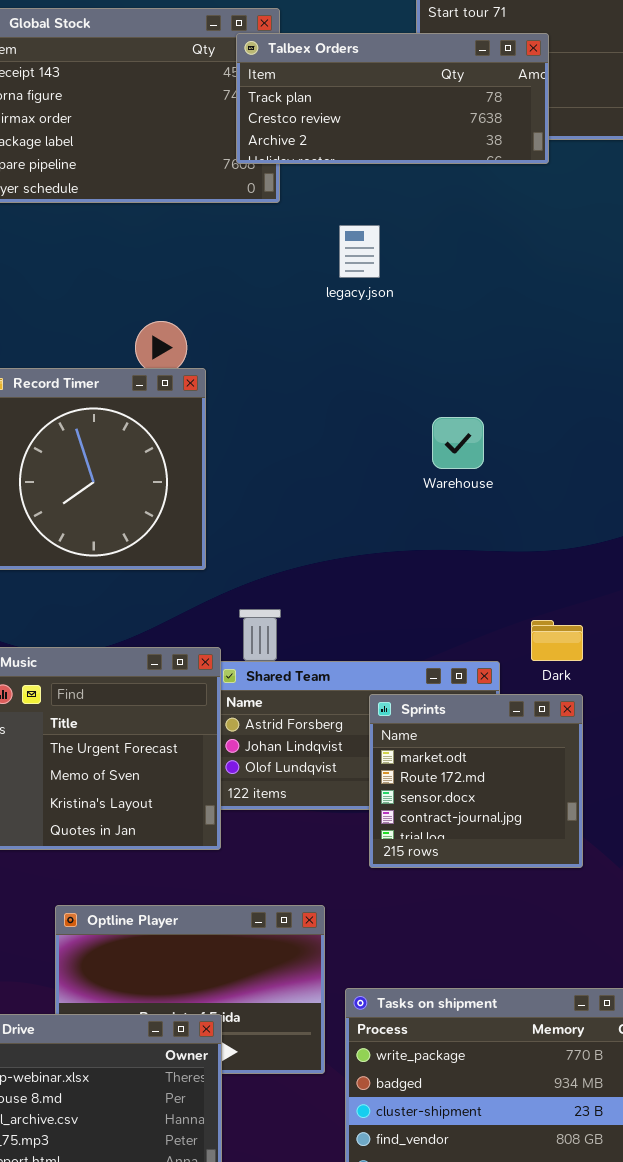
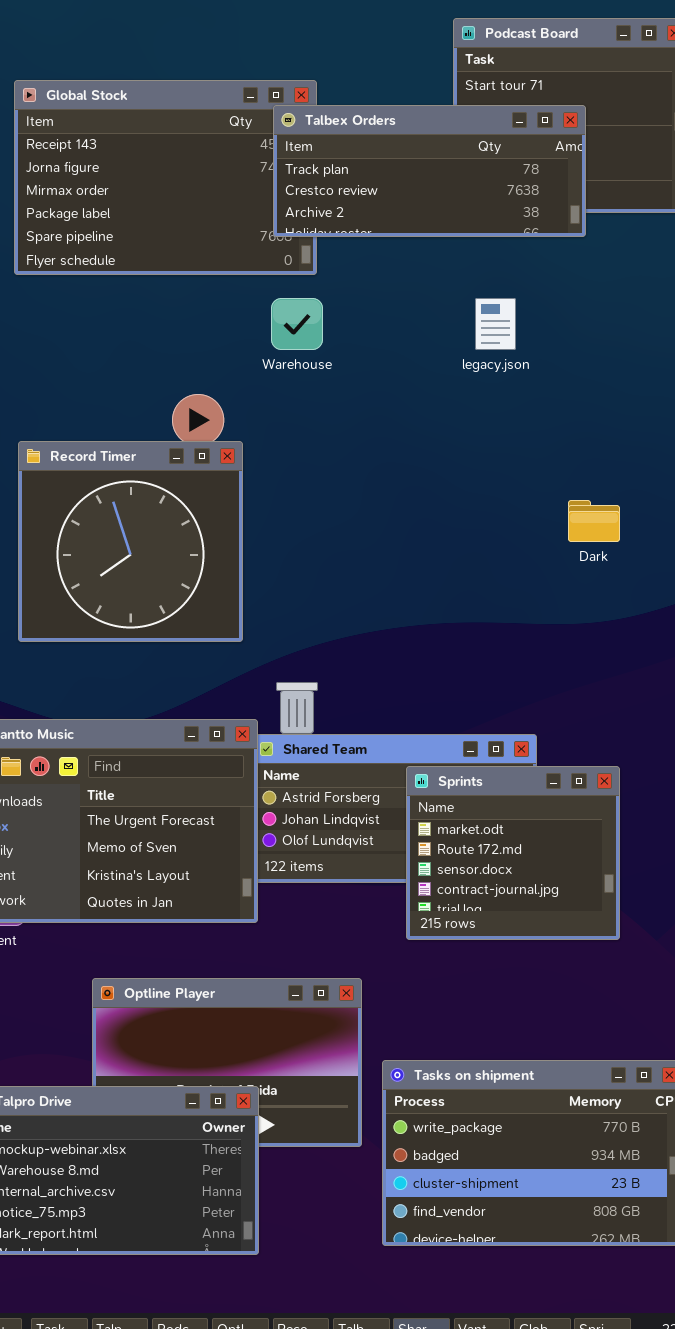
legacy.json: [339,225,380,278] -> [475,298,516,350], moved
Warehouse: [432,417,484,469] -> [271,298,323,350], moved
Dark: [531,620,583,661] -> [568,500,620,542], moved

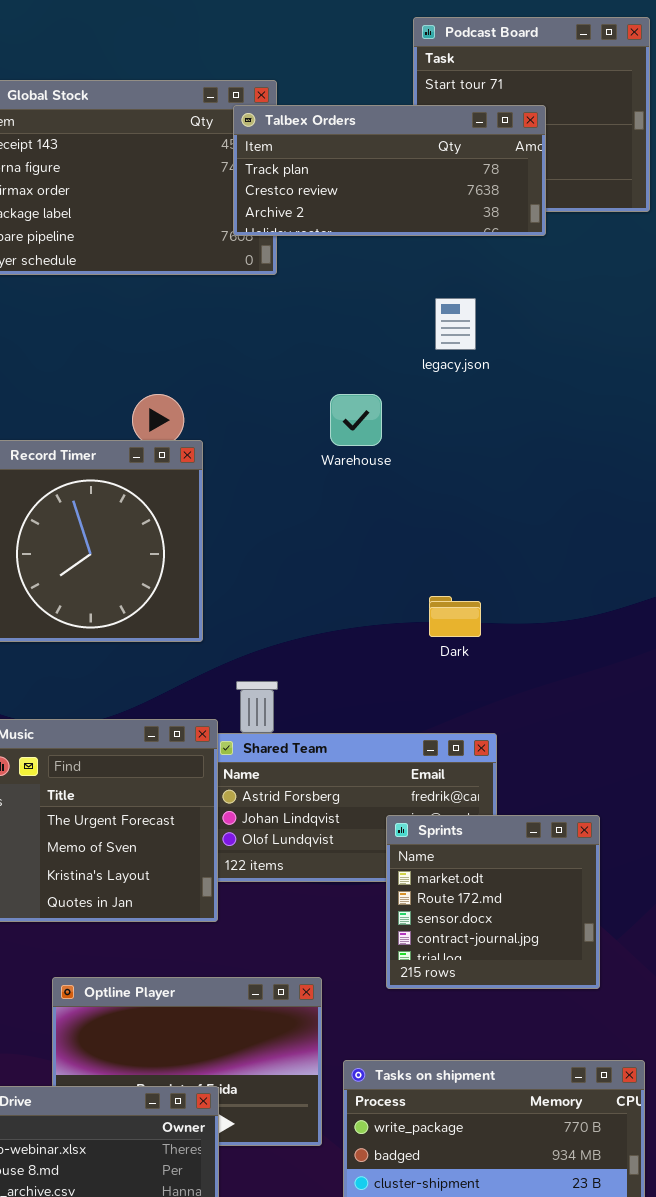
Warehouse: [271,298,323,350] -> [330,394,382,446], moved
Dark: [568,500,620,542] -> [429,596,481,637], moved
Sprints: [406,766,620,940] -> [386,815,600,989], moved

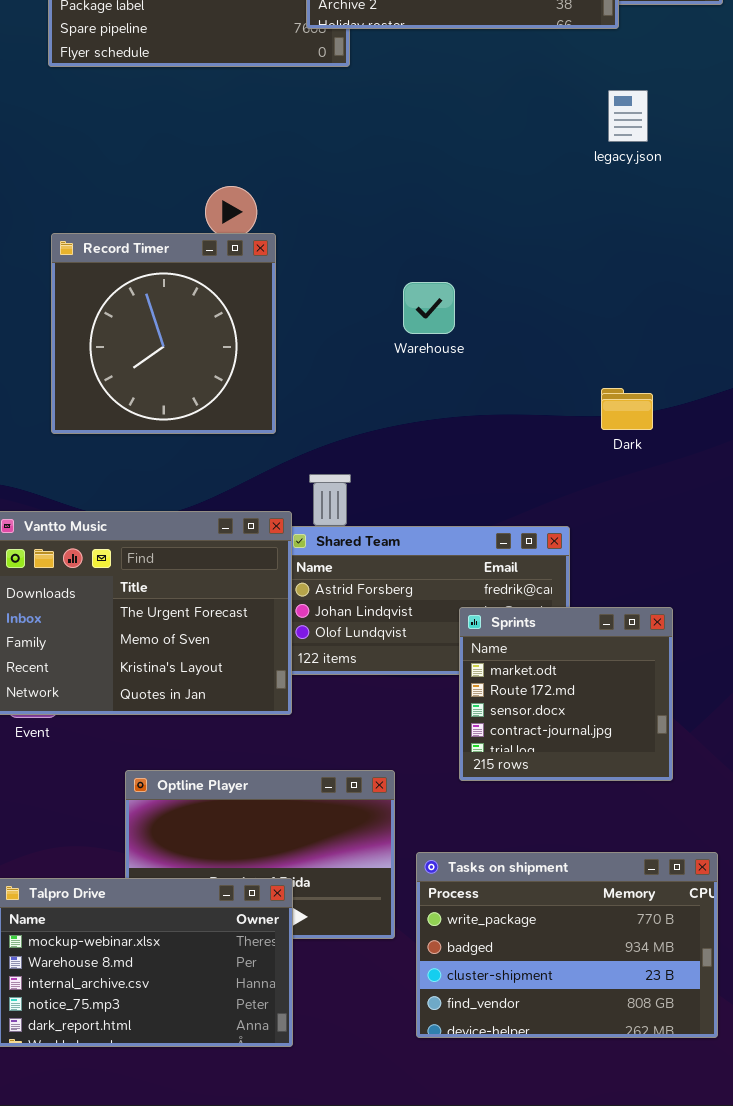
legacy.json: [435,298,476,350] -> [608,90,648,142], moved
Warehouse: [330,394,382,446] -> [403,282,455,334], moved
Dark: [429,596,481,637] -> [601,388,653,430], moved

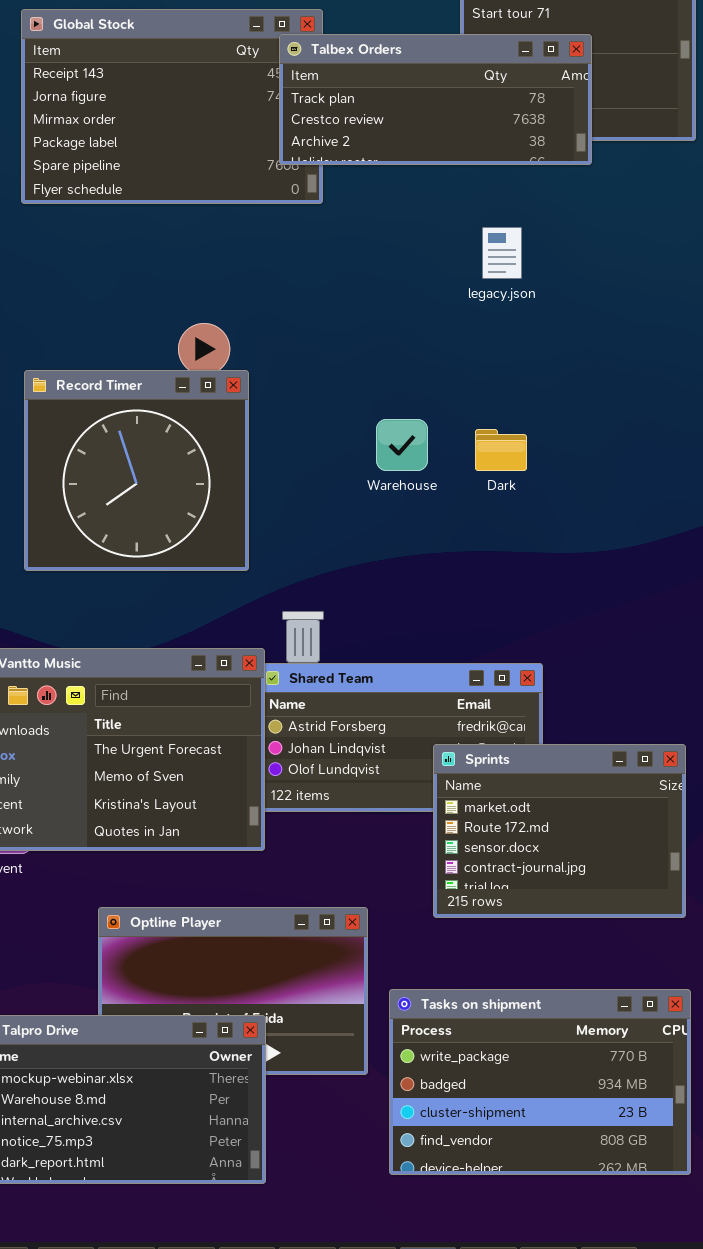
legacy.json: [608,90,648,142] -> [482,227,522,279], moved
Dark: [601,388,653,430] -> [475,429,527,471], moved
Sprints: [459,607,673,781] -> [433,744,686,918], resized

